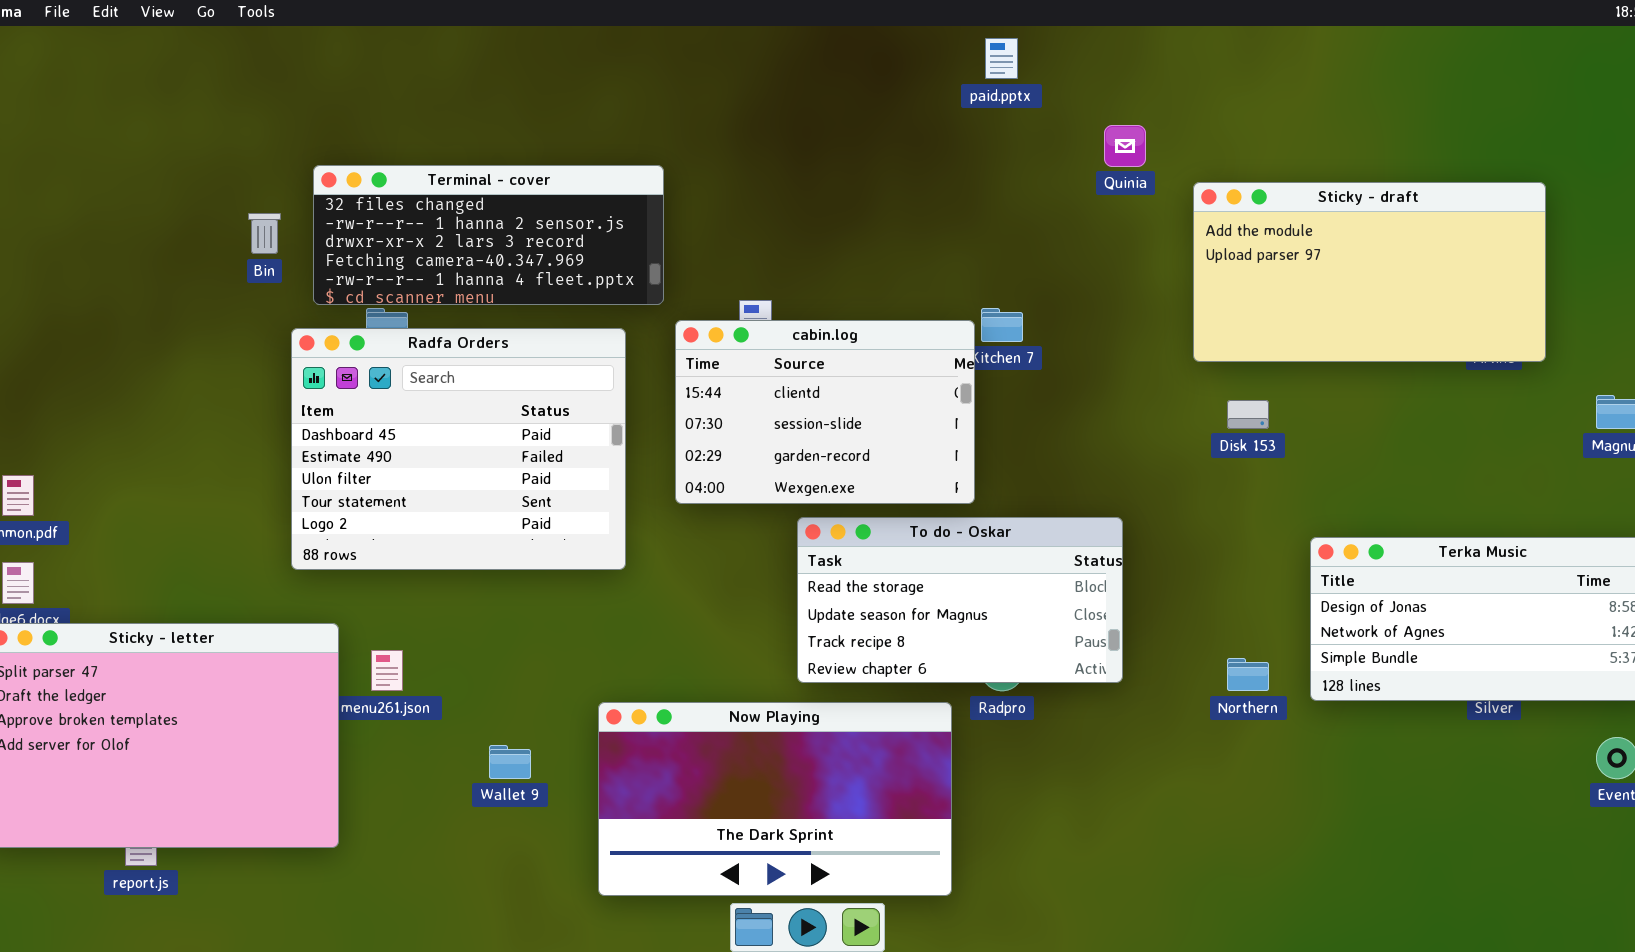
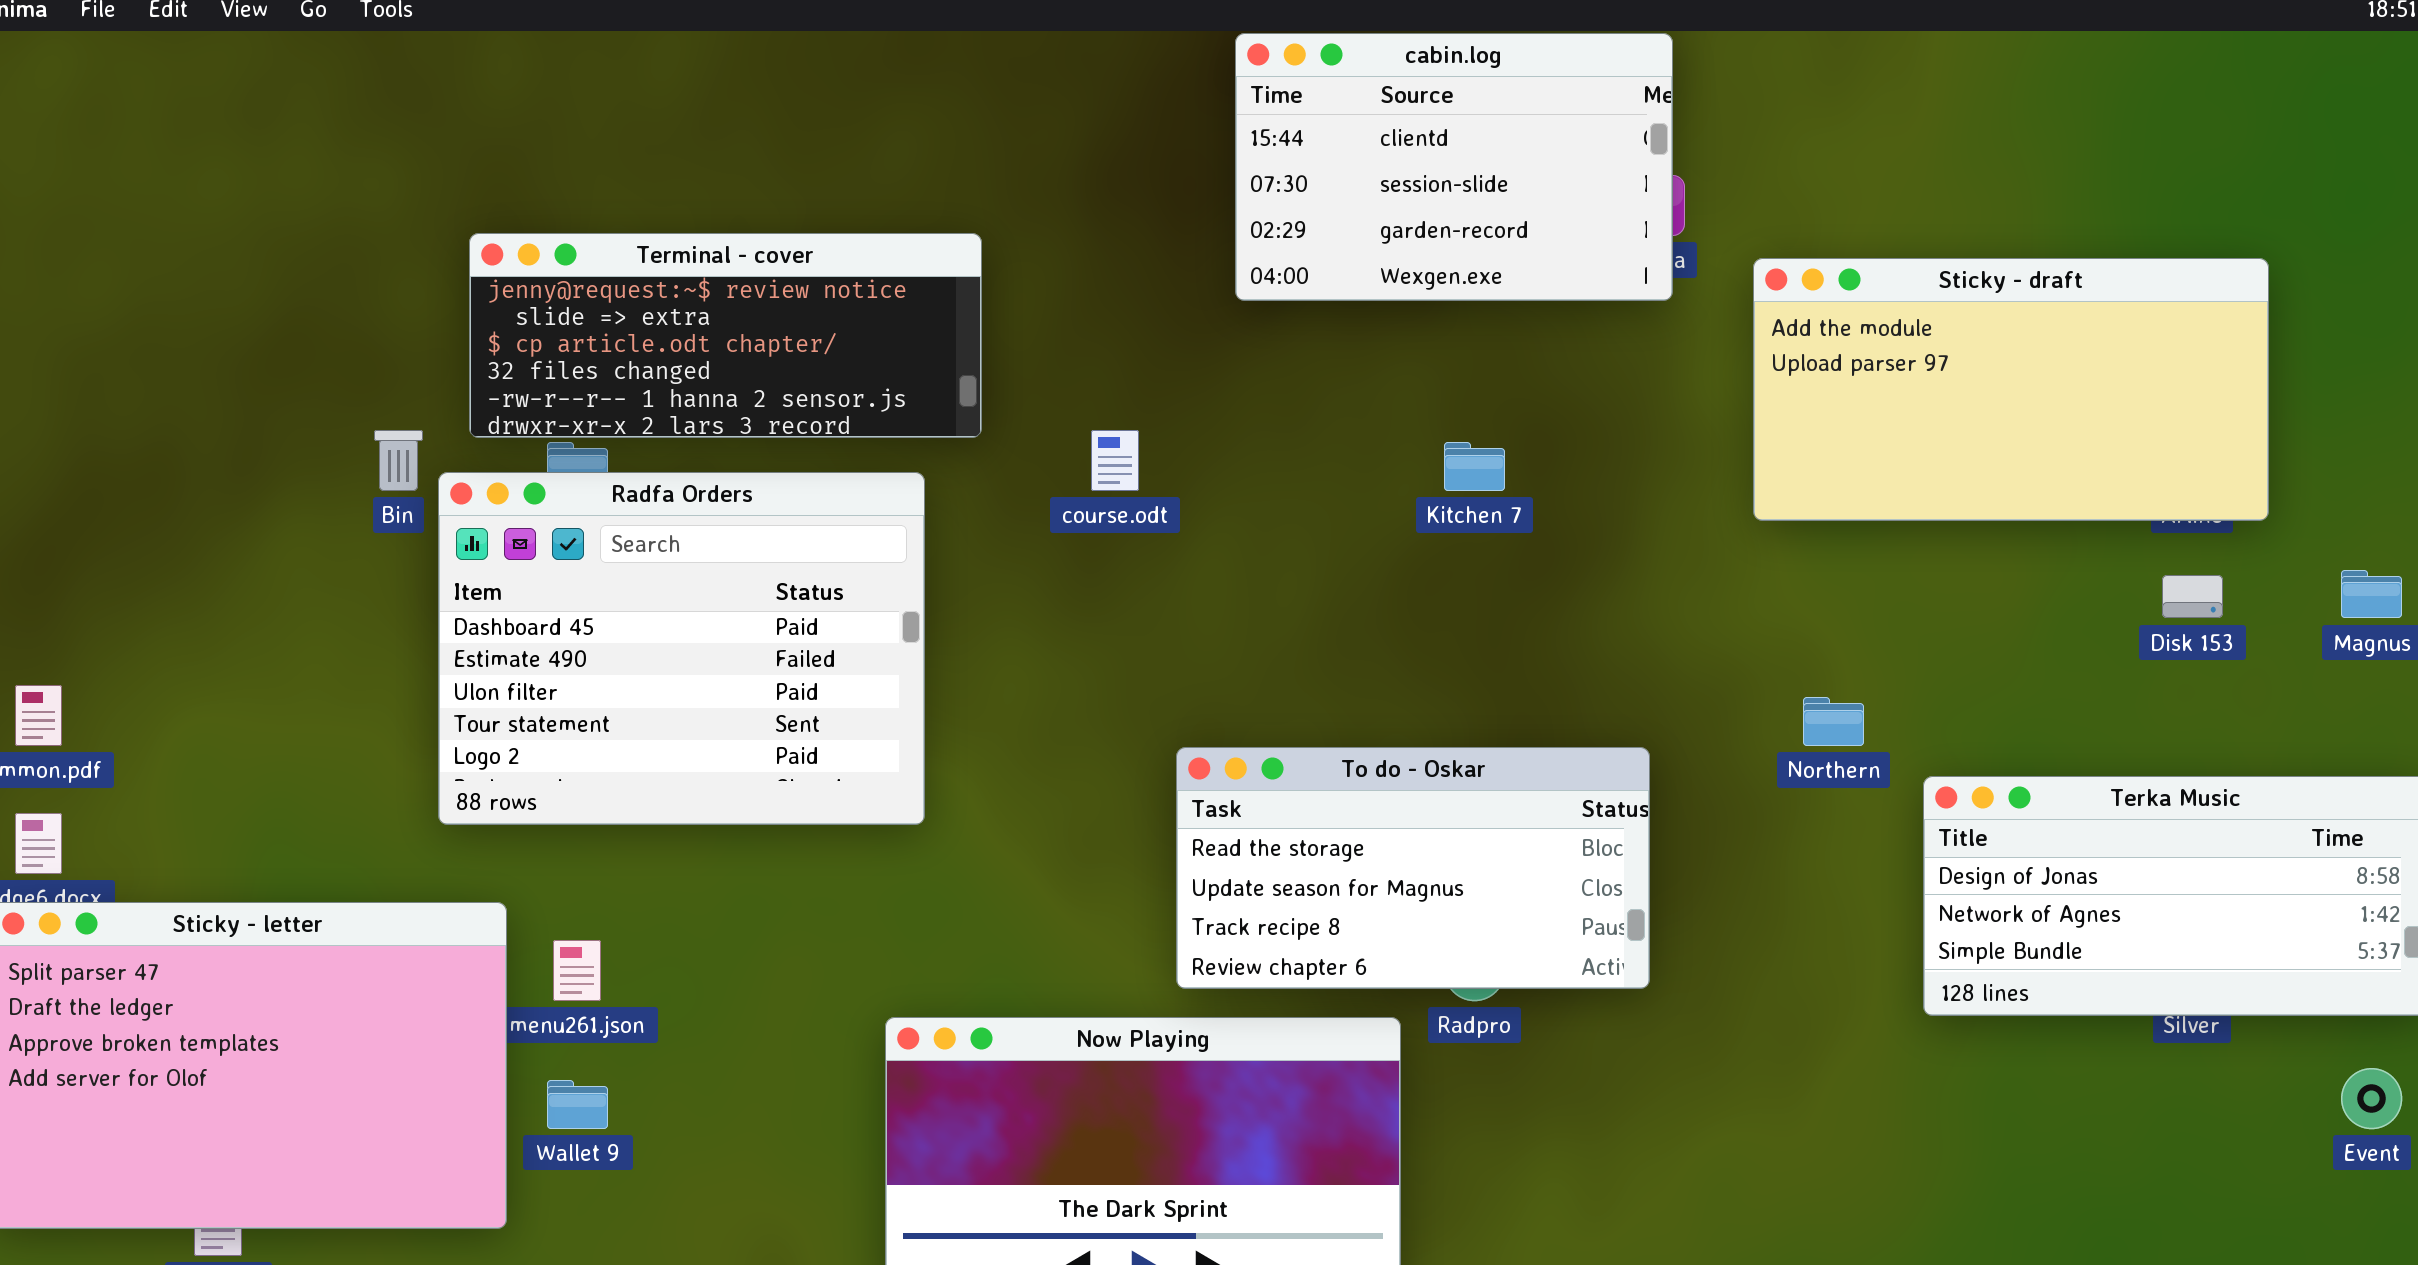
Terminal - cover: [313,165,664,305] -> [469,233,982,438], scrolled up 3 rows
Bin: [248,213,281,254] -> [374,430,423,491], moved
cabin.log: [675,320,975,504] -> [1235,33,1673,301], moved
Disk 153: [1227,400,1269,429] -> [2162,575,2223,618], moved
Northern: [1227,658,1269,691] -> [1803,697,1864,746], moved
Wallet 9: [489,745,531,779] -> [547,1080,608,1129], moved

